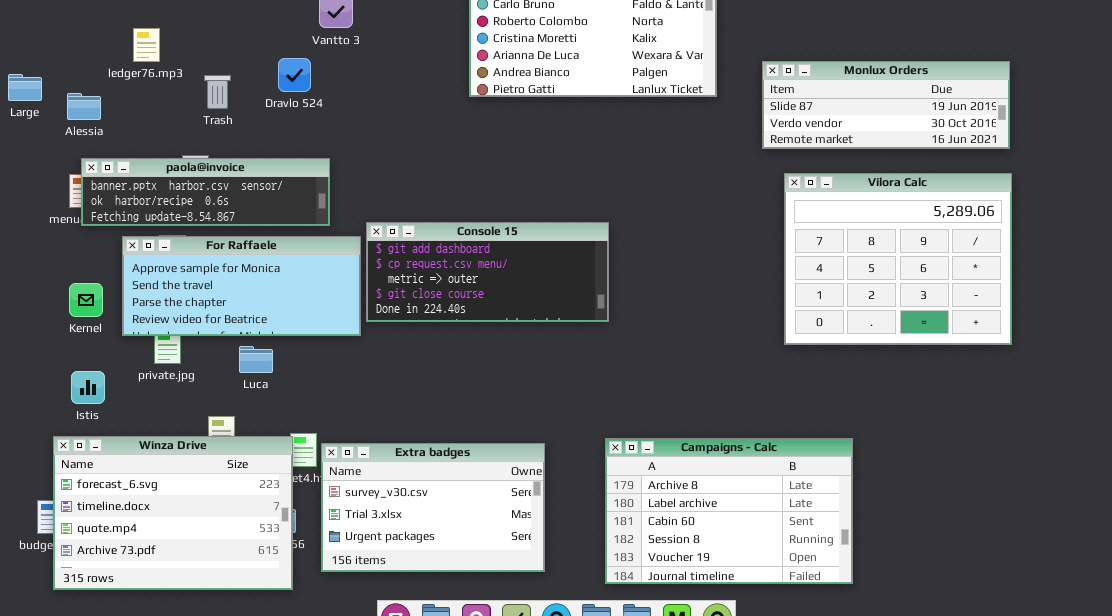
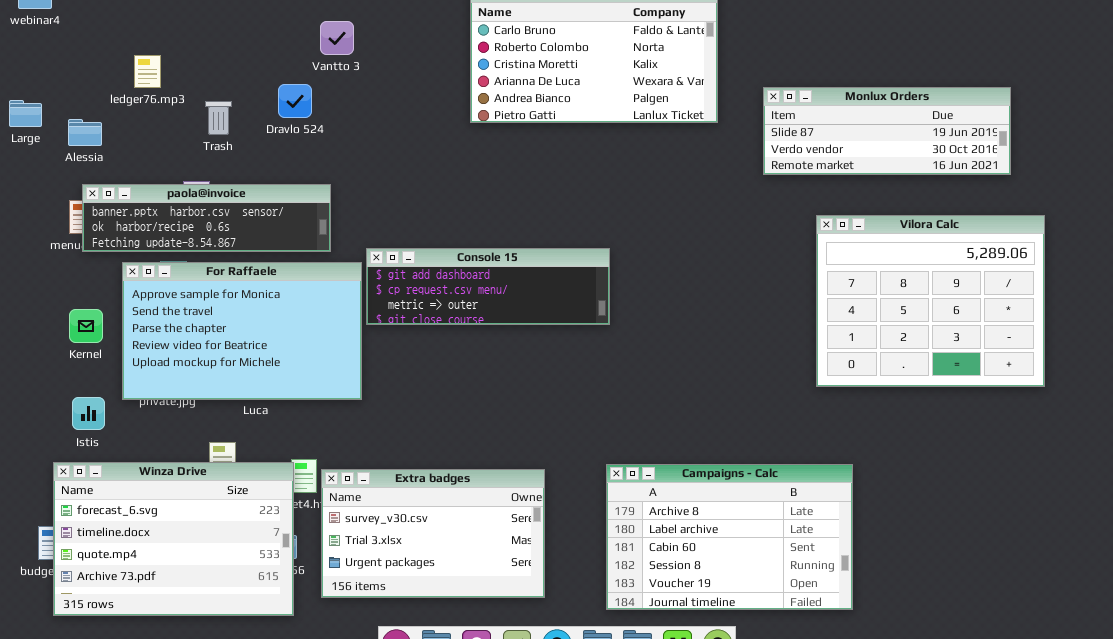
Vilora Calc: [784,173,1012,345] -> [816,215,1045,387], moved
Console 15: [366,222,609,322] -> [366,248,610,325], resized
For Raffaele: [122,236,361,336] -> [122,262,362,400], resized

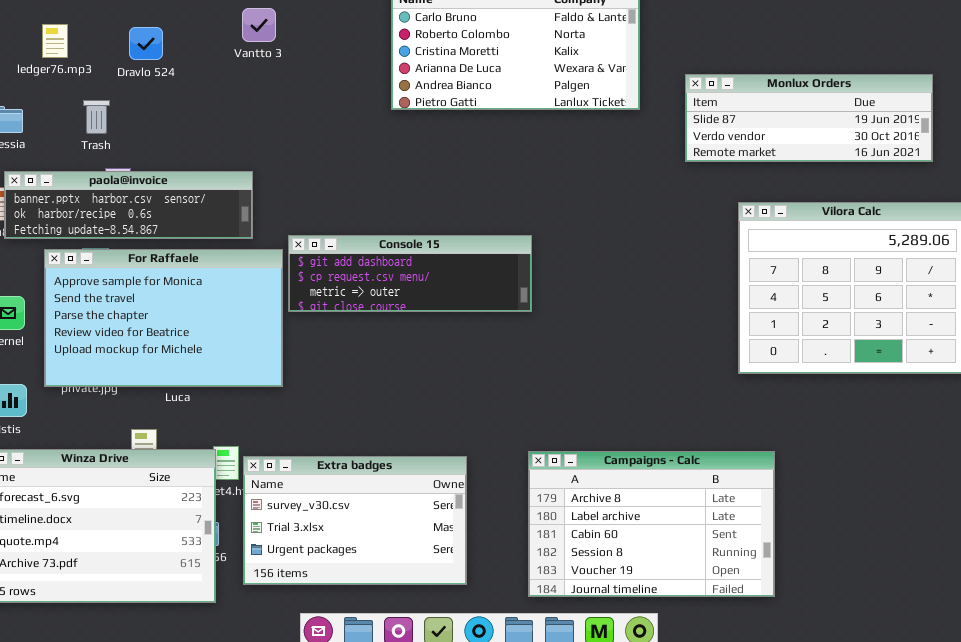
ledger76.mp3: [134,55,161,88] -> [42,24,68,58], moved
Dravlo 524: [278,84,312,118] -> [129,27,163,60], moved
Trash: [205,101,232,135] -> [83,100,110,134], moved

